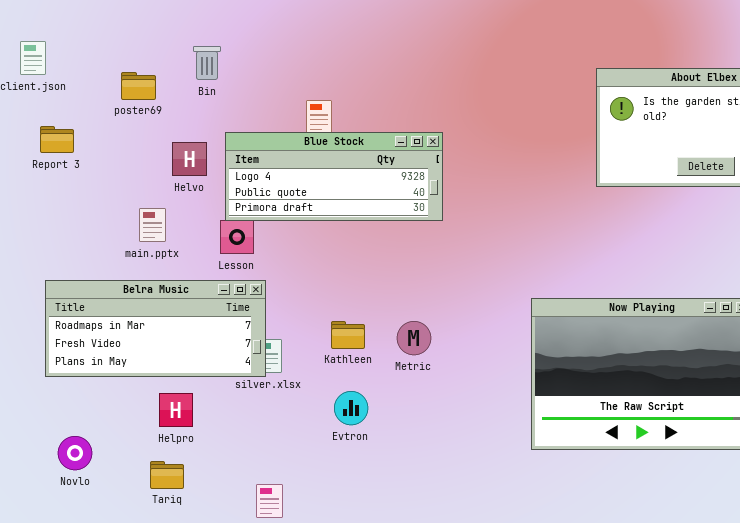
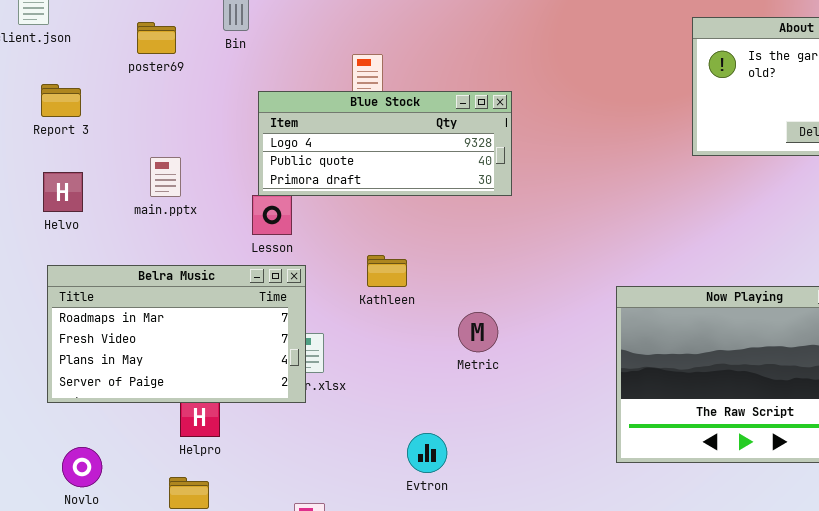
Helvo: [172,142,207,176] -> [43,172,83,212], moved
main.pptx: [139,208,166,242] -> [150,157,181,197], moved
Belra Music: [45,280,266,377] -> [47,265,306,403], resized
Kathleen: [331,321,365,349] -> [367,255,407,287], moved
Evtron: [334,391,368,425] -> [407,433,447,473], moved

